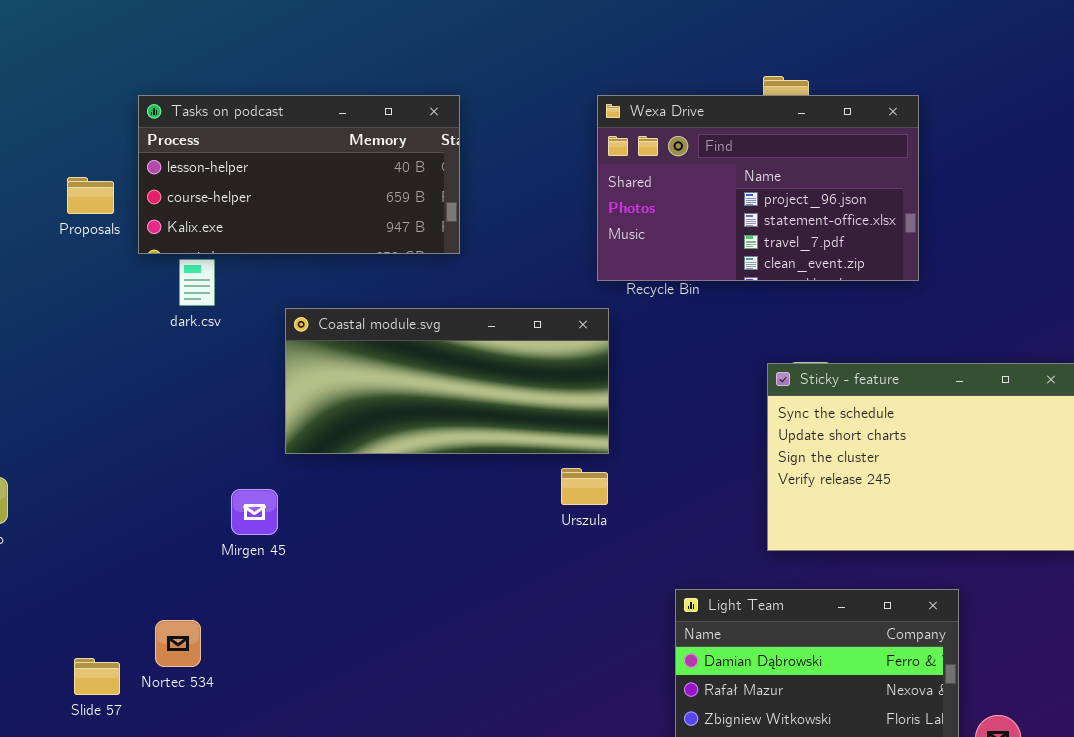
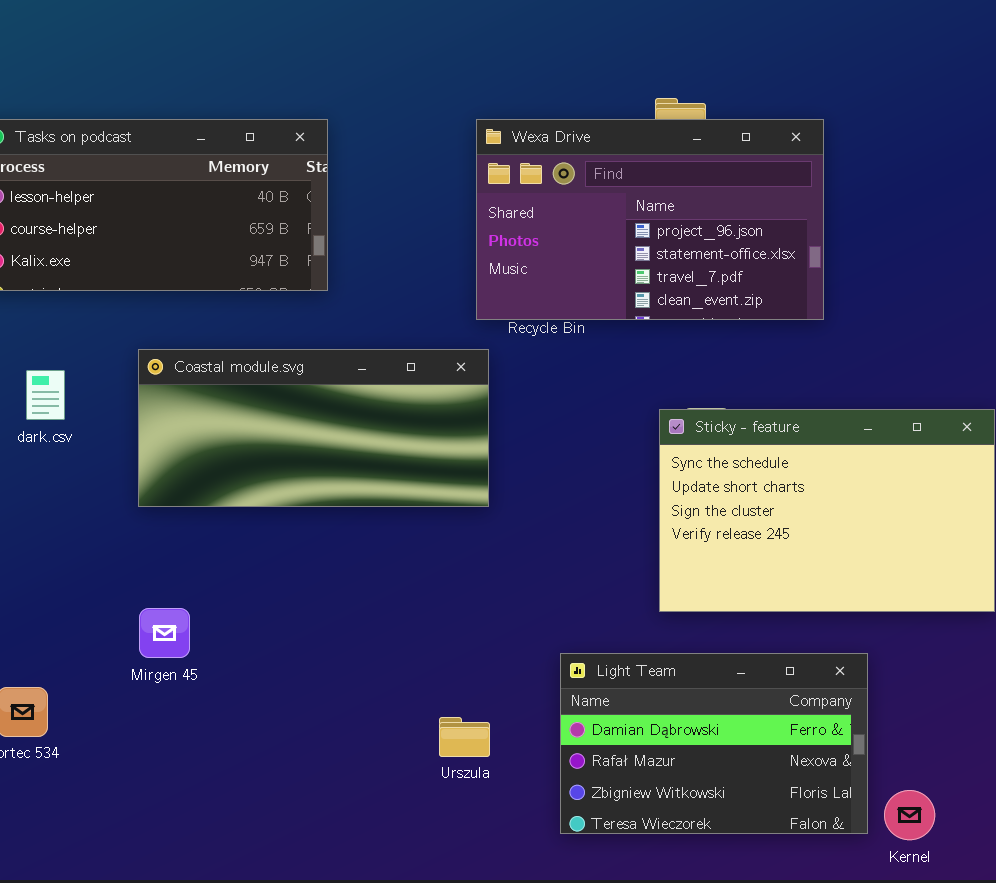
dark.csv: [179,259,215,306] -> [26,370,65,420], moved
Urszula: [561,468,608,505] -> [439,717,490,757], moved
Mirgen 45: [231,489,278,535] -> [139,608,190,658], moved

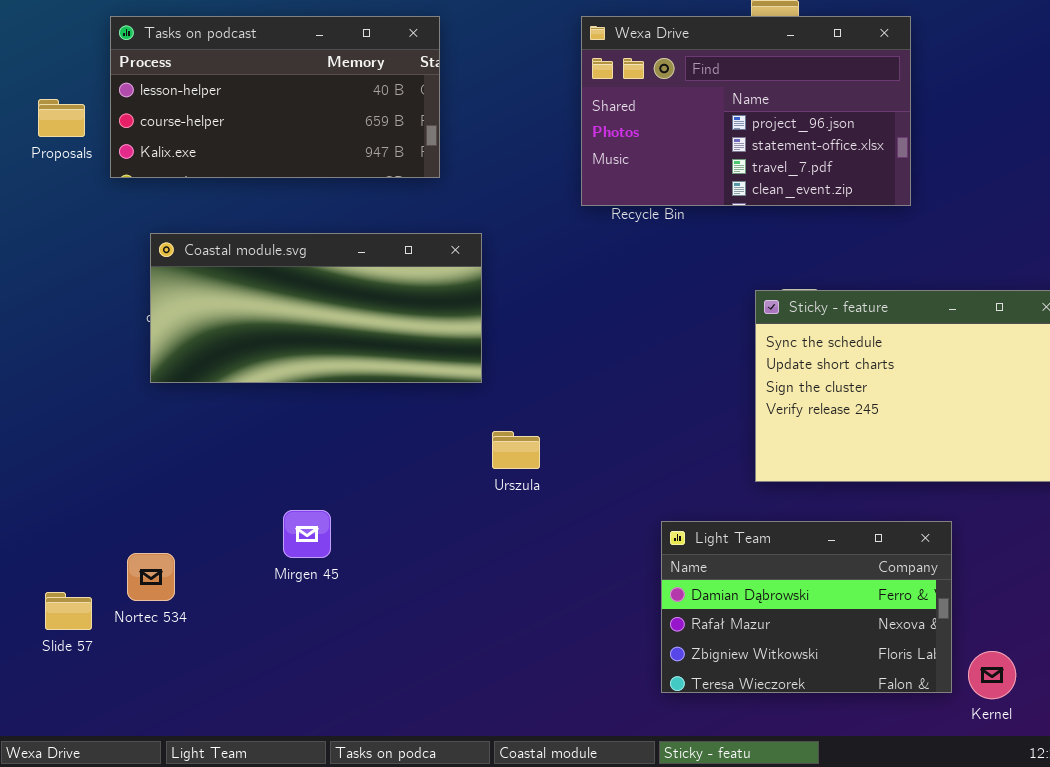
Coastal module.svg: [138,349,489,507] -> [150,233,482,383], moved
Mirgen 45: [139,608,190,658] -> [283,510,331,558], moved
Urszula: [439,717,490,757] -> [492,431,540,469], moved

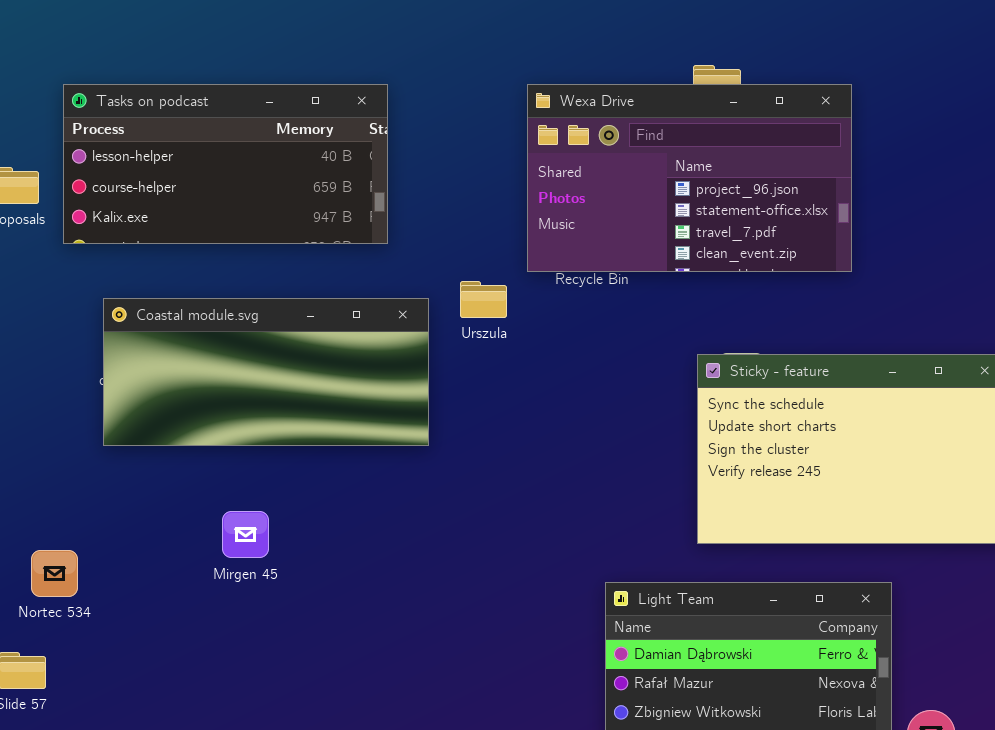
Urszula: [492,431,540,469] -> [460,281,507,318], moved
Mirgen 45: [283,510,331,558] -> [222,511,269,558], moved
Nortec 534: [127,553,175,601] -> [31,550,78,597], moved

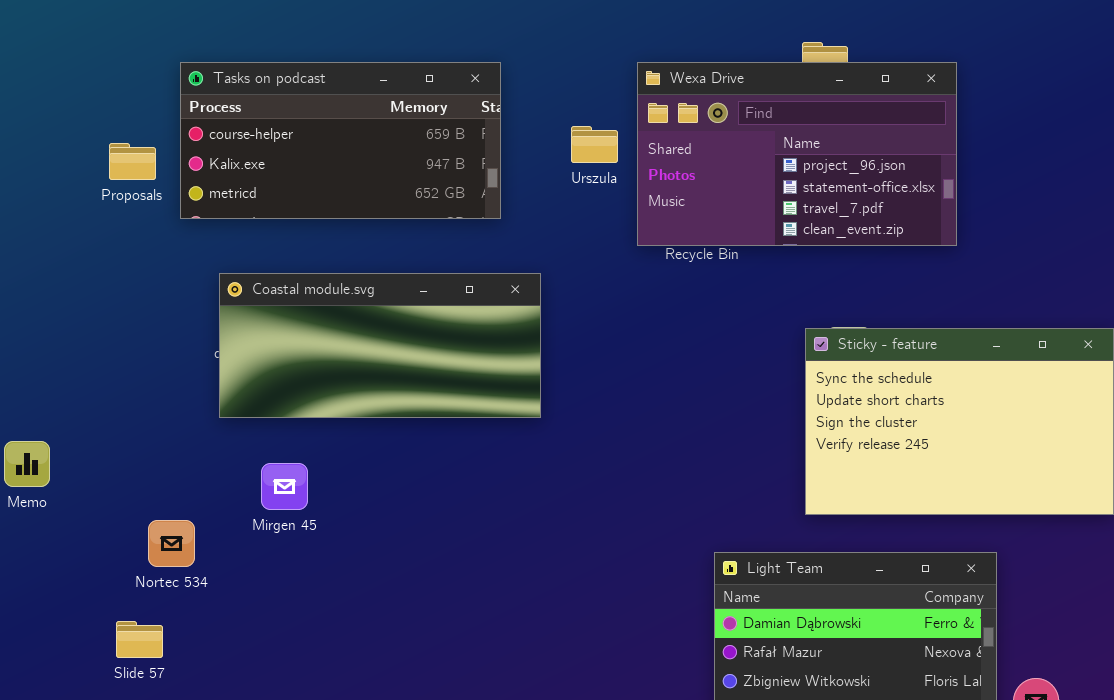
Tasks on podcast: [63,84,388,244] -> [180,62,501,219], scrolled down 1 row
Urszula: [460,281,507,318] -> [571,126,618,163], moved
Mirgen 45: [222,511,269,558] -> [261,463,308,510], moved

